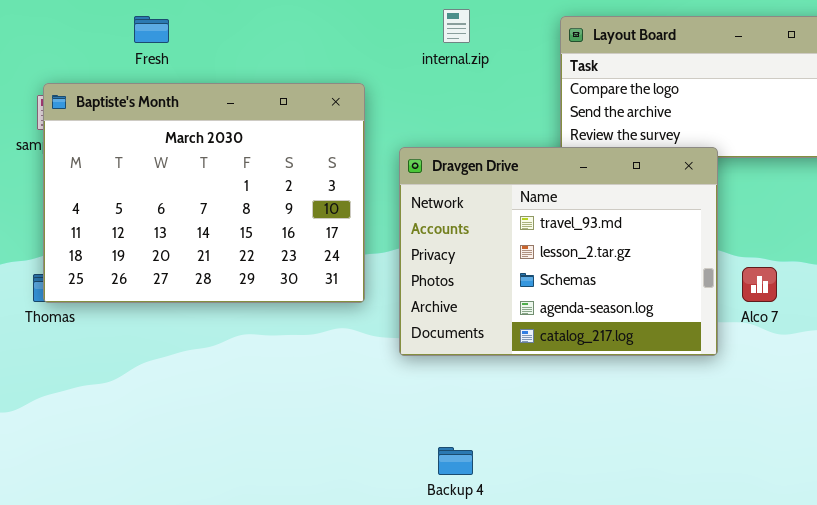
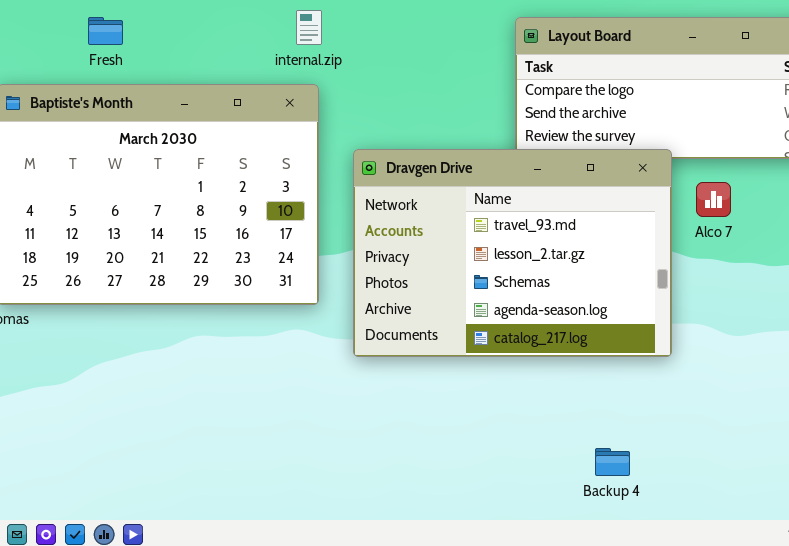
internal.zip: [443,9,470,43] -> [296,10,322,45], moved
Alco 7: [742,267,777,302] -> [696,182,731,217], moved
Backup 4: [438,447,473,475] -> [595,448,630,476], moved

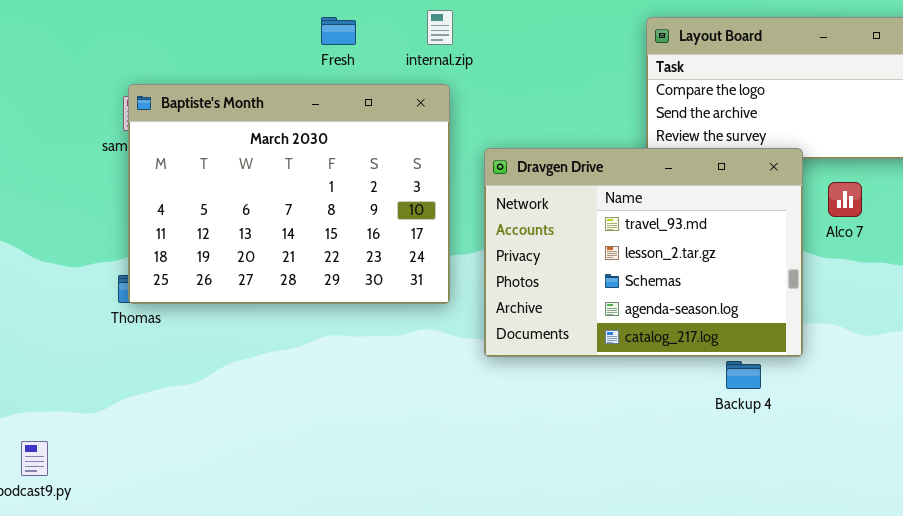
Fresh: [88,17,123,45] -> [321,17,356,45], moved
Backup 4: [595,448,630,476] -> [726,361,761,389], moved

